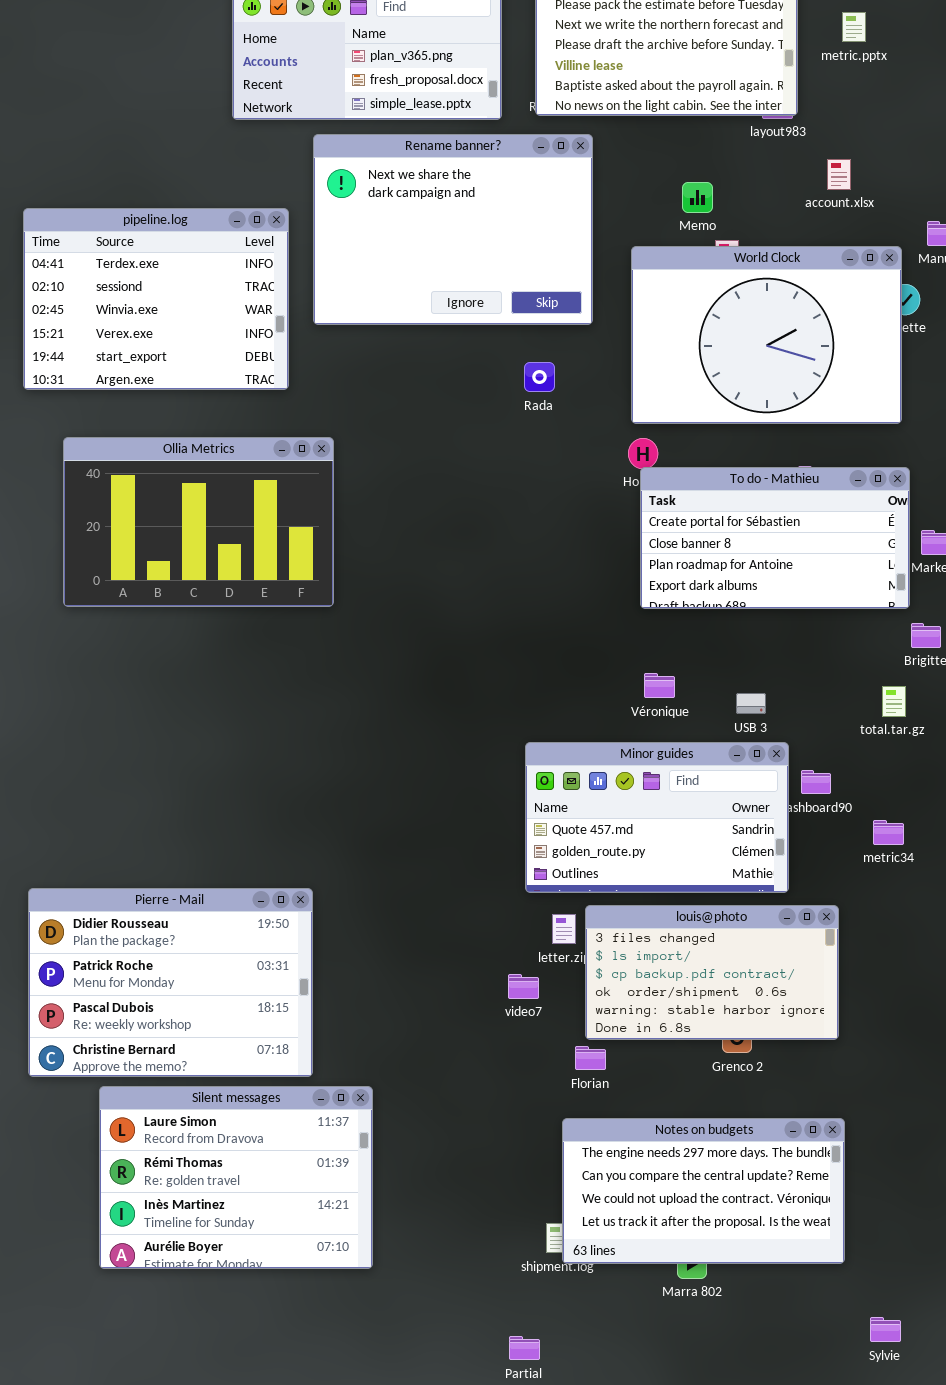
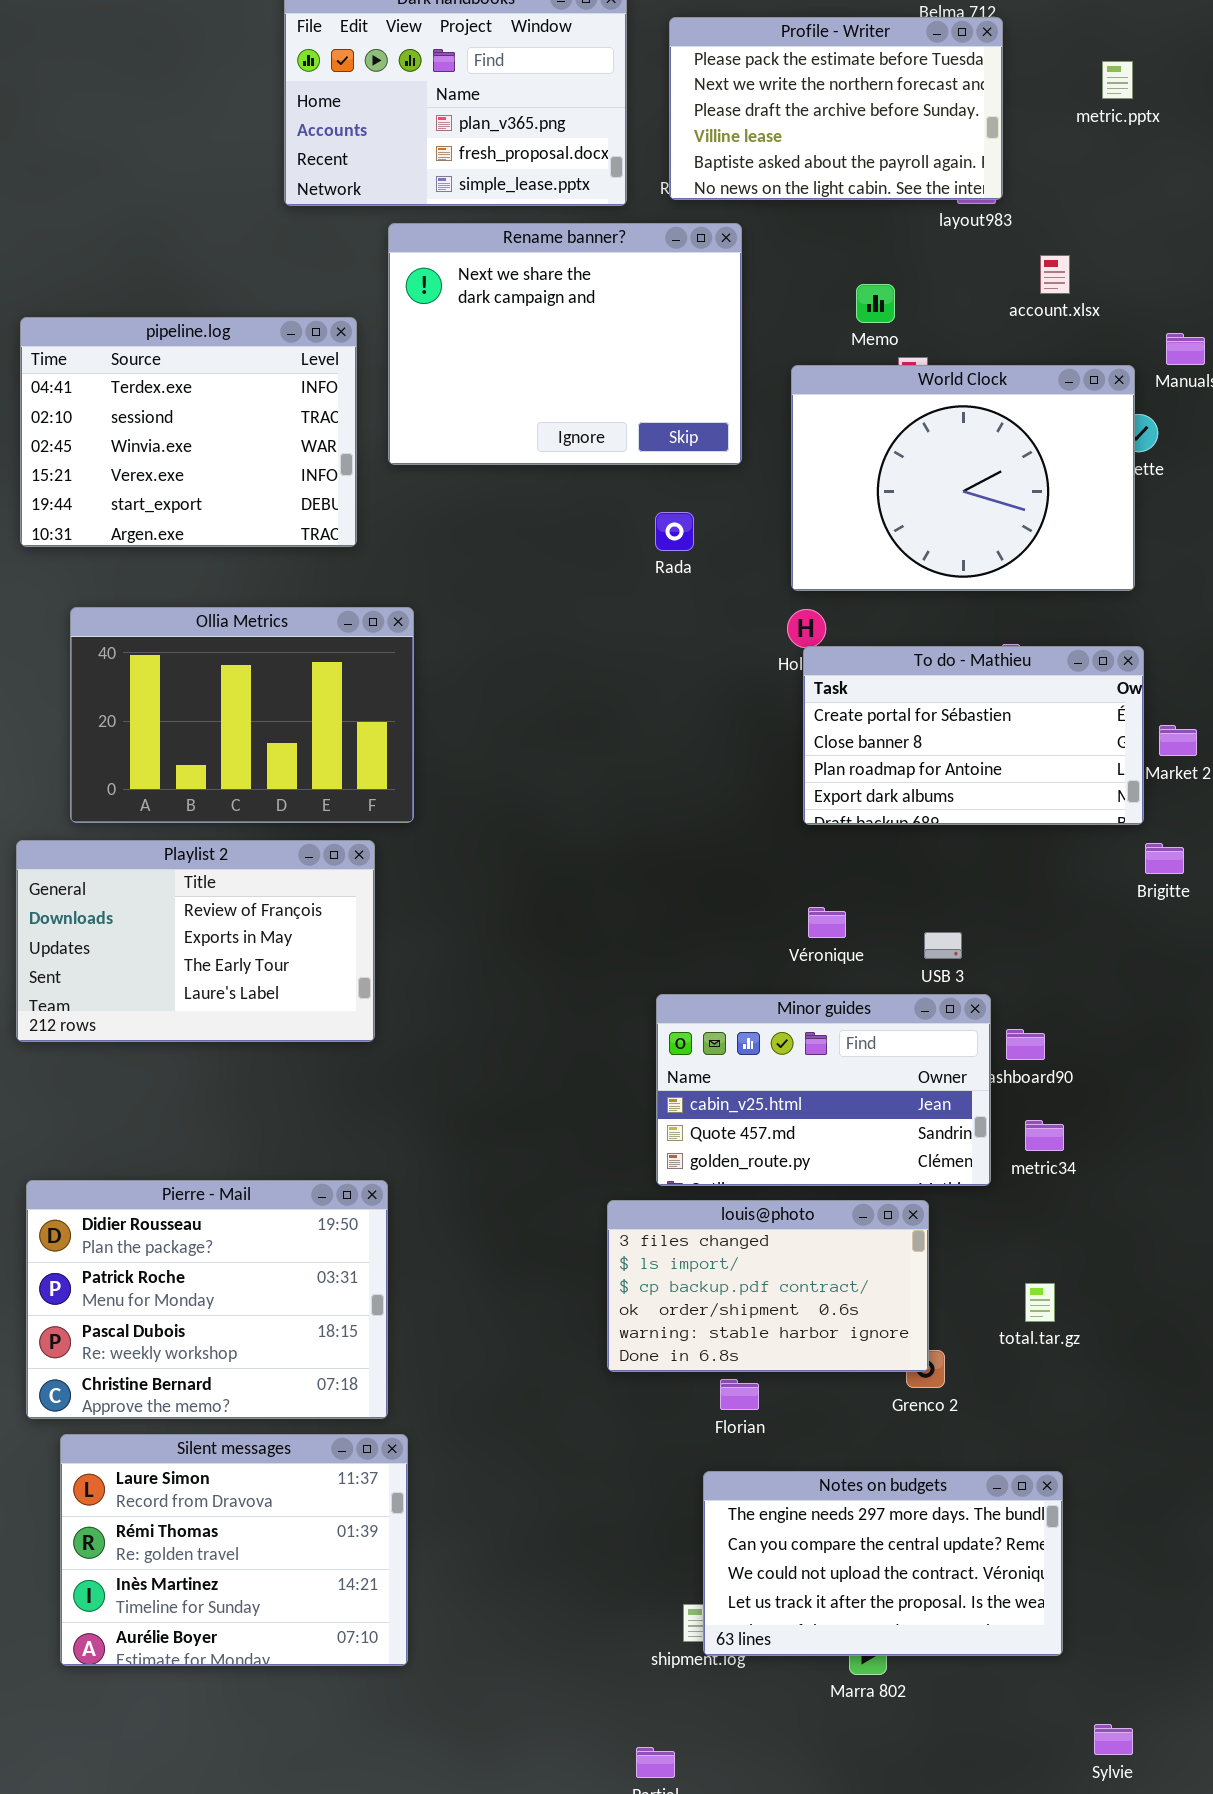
metric.pptx: [842,12,866,42] -> [1102,61,1133,99], moved
Playlist 2: none -> [16,840,375,1042], opened
total.tar.gz: [882,686,906,717] -> [1025,1283,1055,1322], moved
Minor guides: [525,742,789,893] -> [656,994,991,1186], scrolled up 1 row
metric34: [873,820,904,845] -> [1025,1120,1064,1151], moved
louis@photo: [585,905,839,1040] -> [607,1200,929,1372], moved
Silent messages: [99,1086,373,1269] -> [60,1434,408,1666], moved

